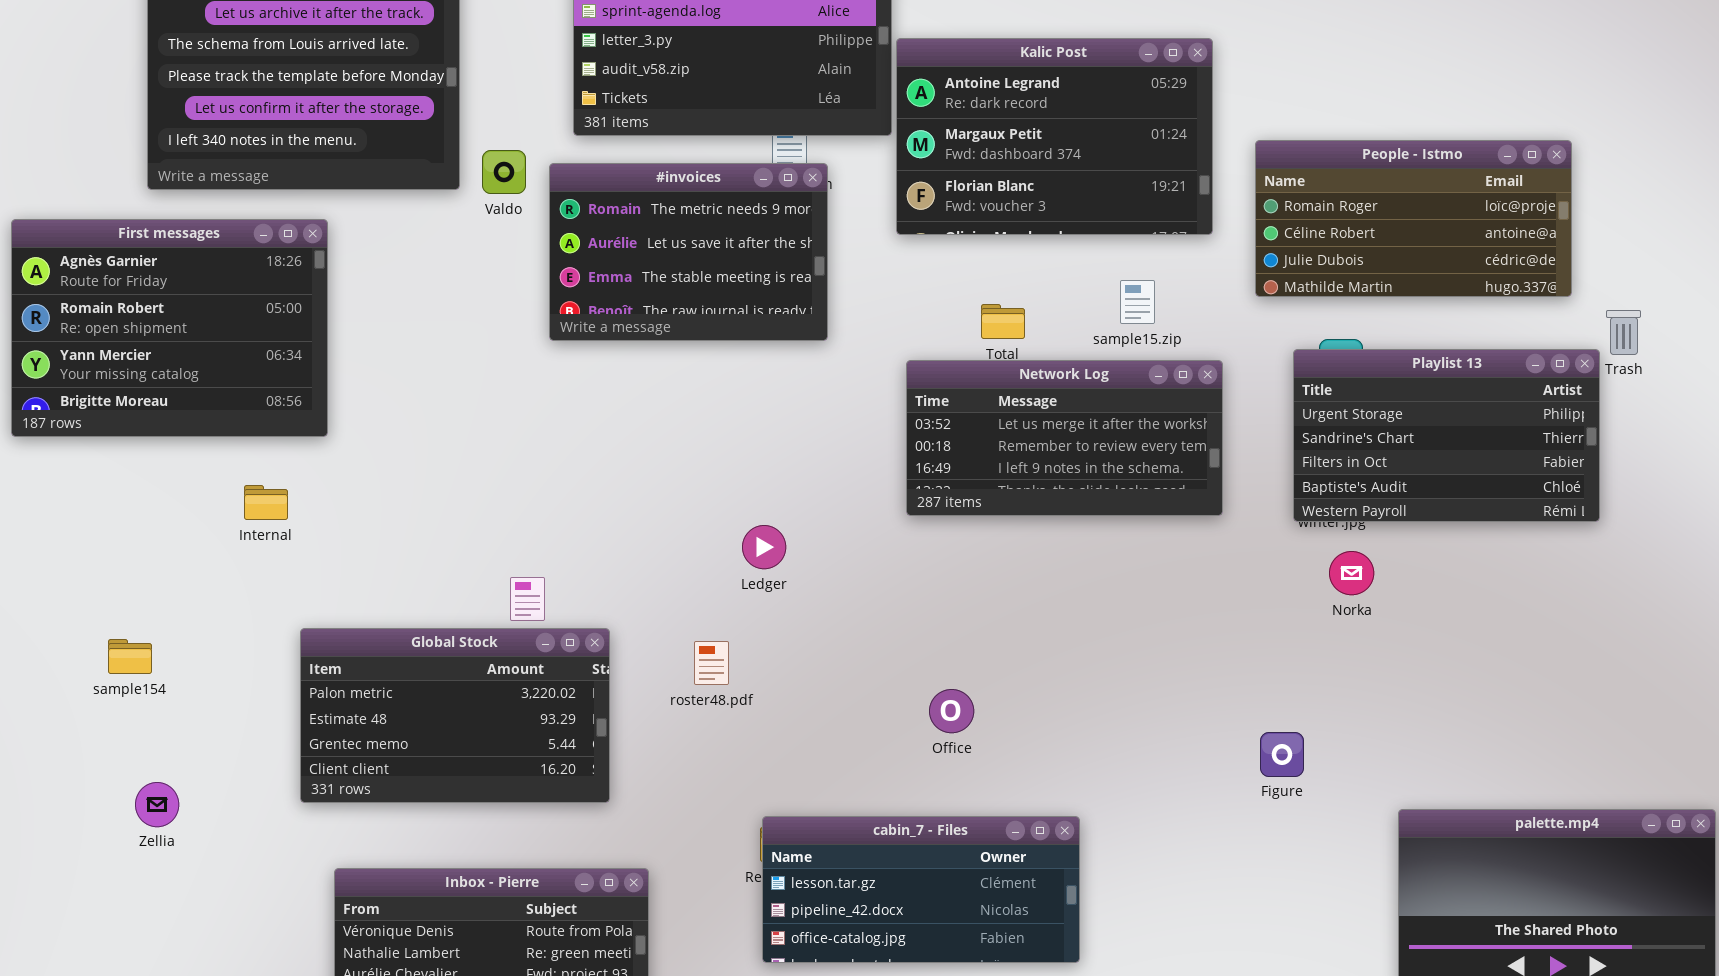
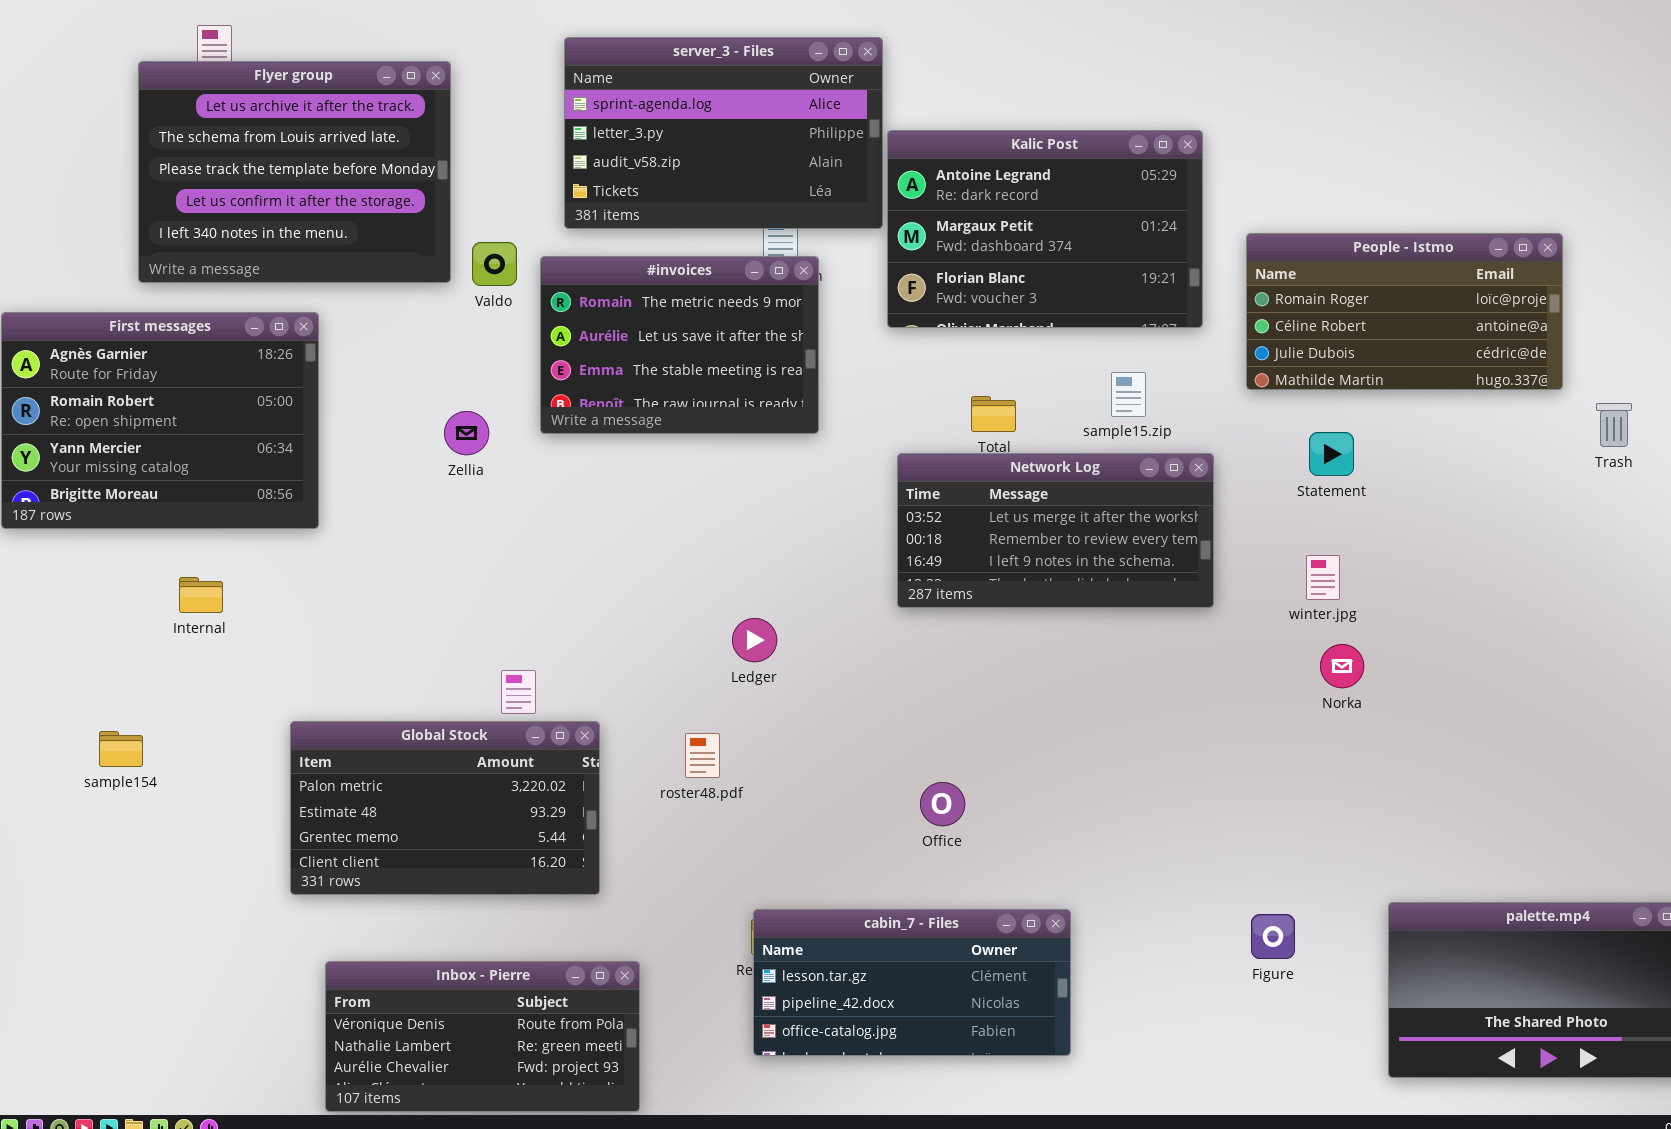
Playlist 13: [1293,349,1600,522] -> none, closed
Internal: [244,485,288,520] -> [179,577,223,613], moved
Figure: [1260,732,1304,777] -> [1251,914,1295,959], moved
Zellia: [135,782,179,827] -> [444,411,489,455], moved

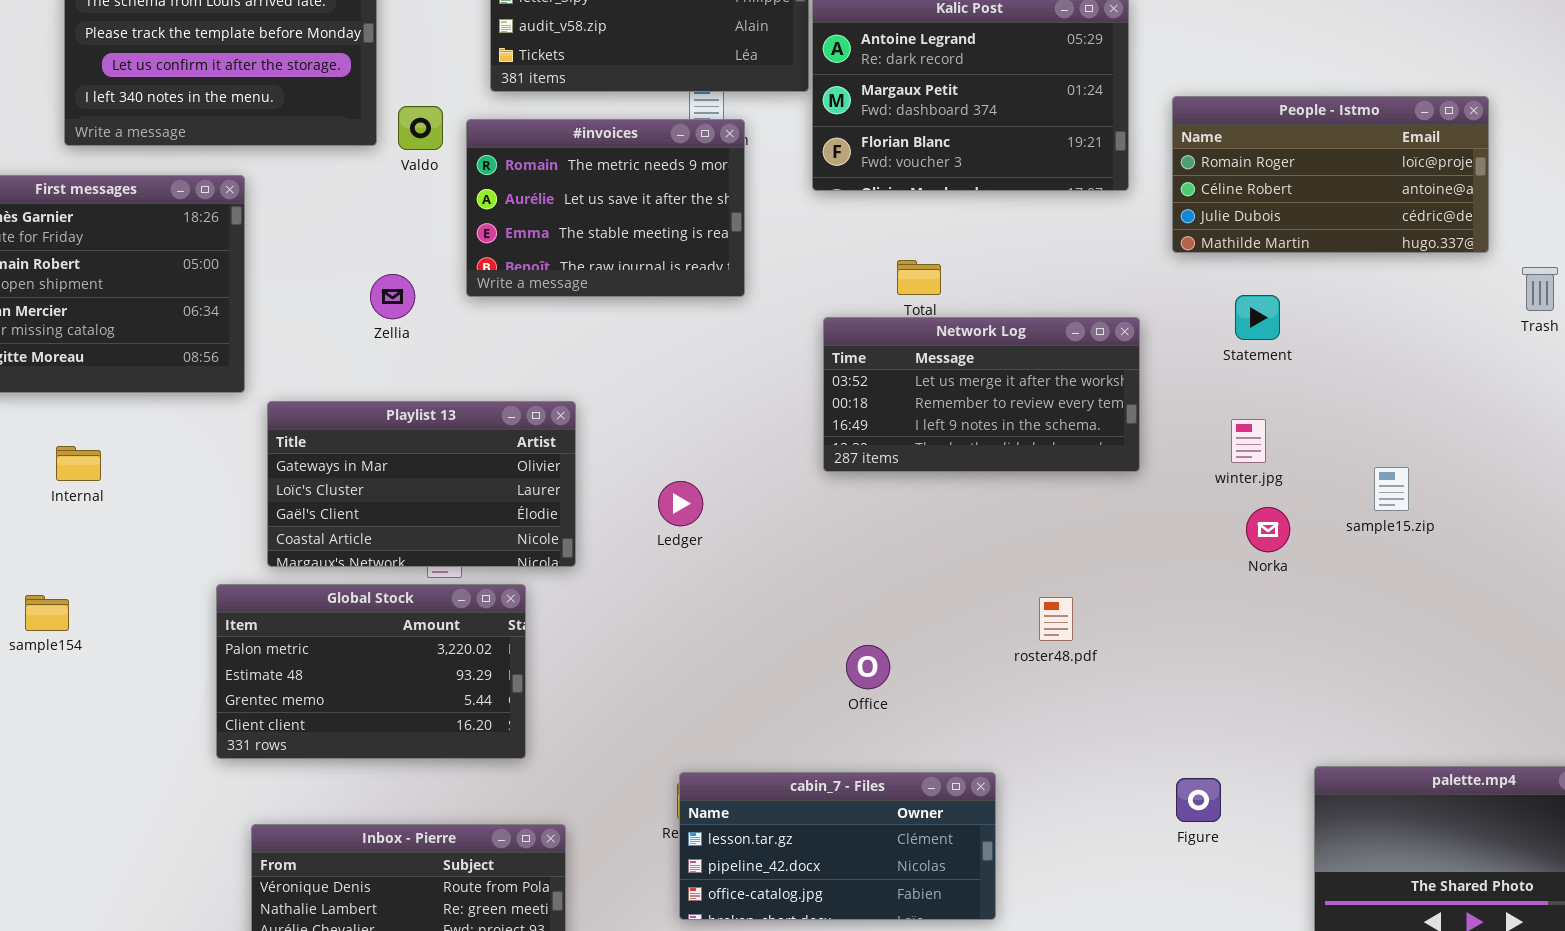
sample15.zip: [1111,372,1146,417] -> [1374,467,1409,511], moved
Playlist 13: none -> [267,401,576,567], opened
Internal: [179,577,223,613] -> [56,446,101,481], moved
roster48.pdf: [685,733,720,778] -> [1039,597,1073,641], moved

